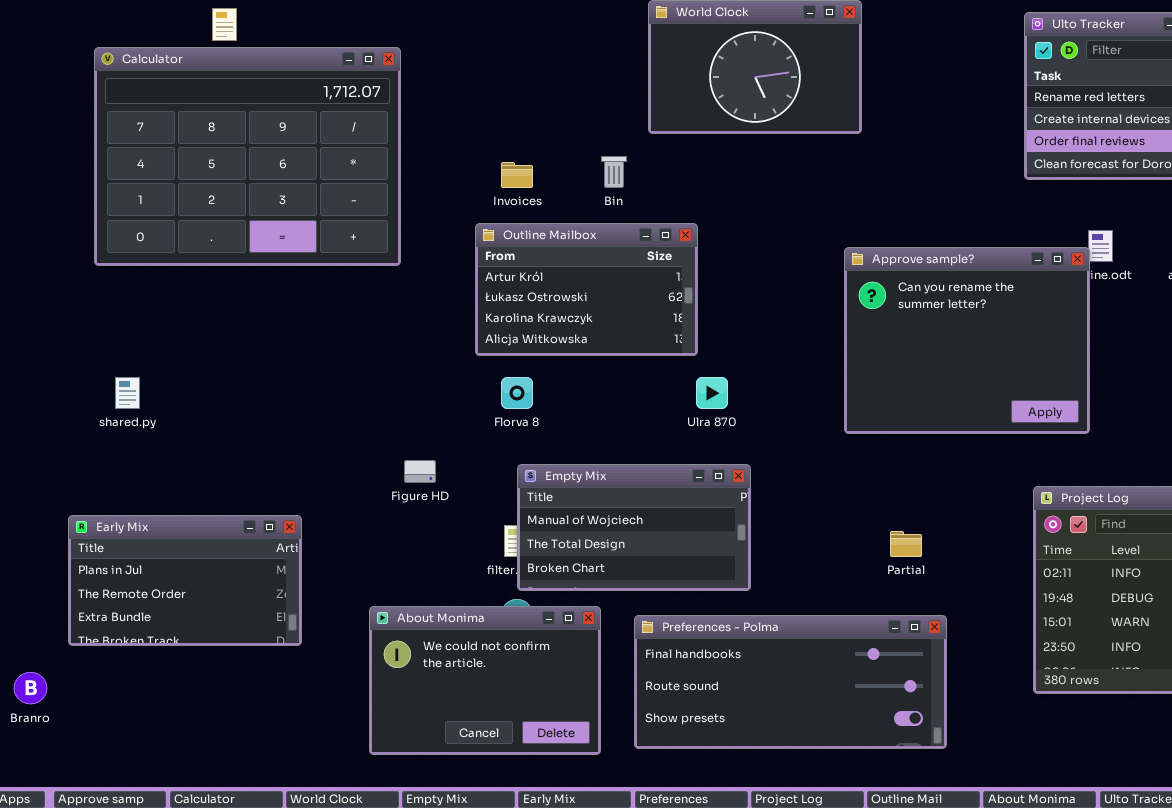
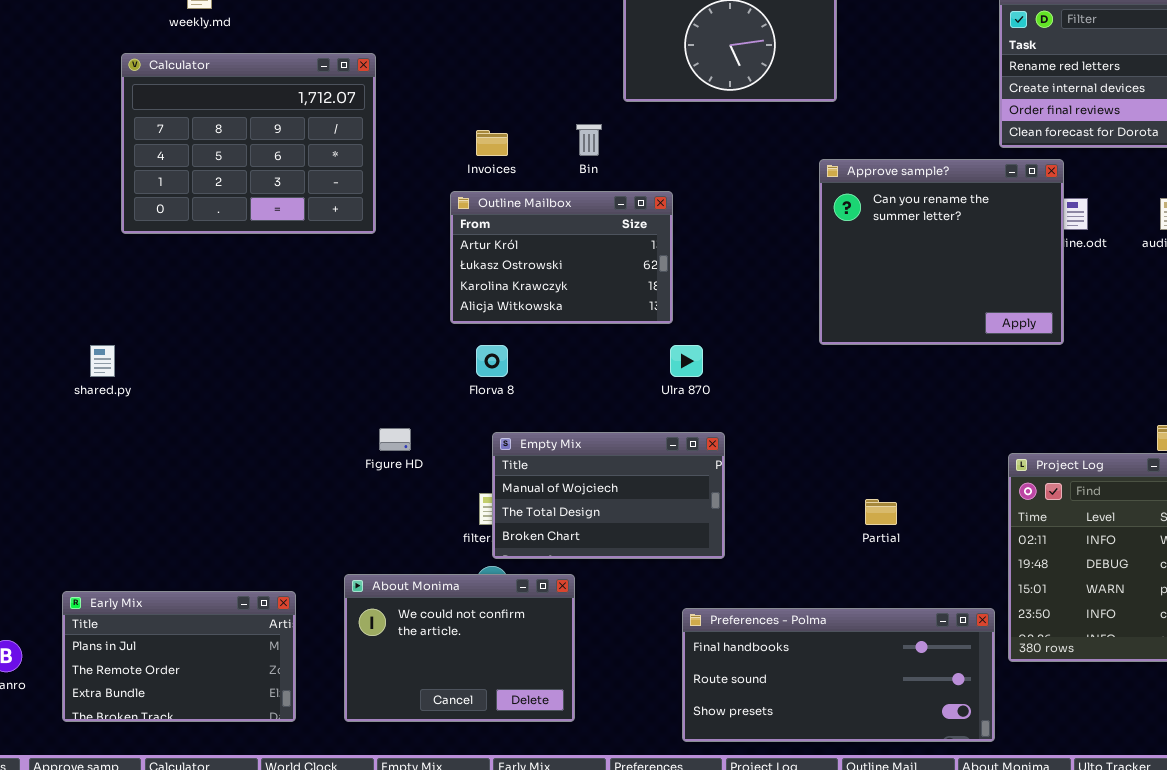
Calculator: [94,47,401,266] -> [121,53,376,234], resized
Approve sample?: [844,247,1090,434] -> [819,159,1064,345], moved
Early Mix: [68,515,302,646] -> [62,591,296,722], moved
Preferences - Polma: [634,615,947,749] -> [682,608,995,742], moved

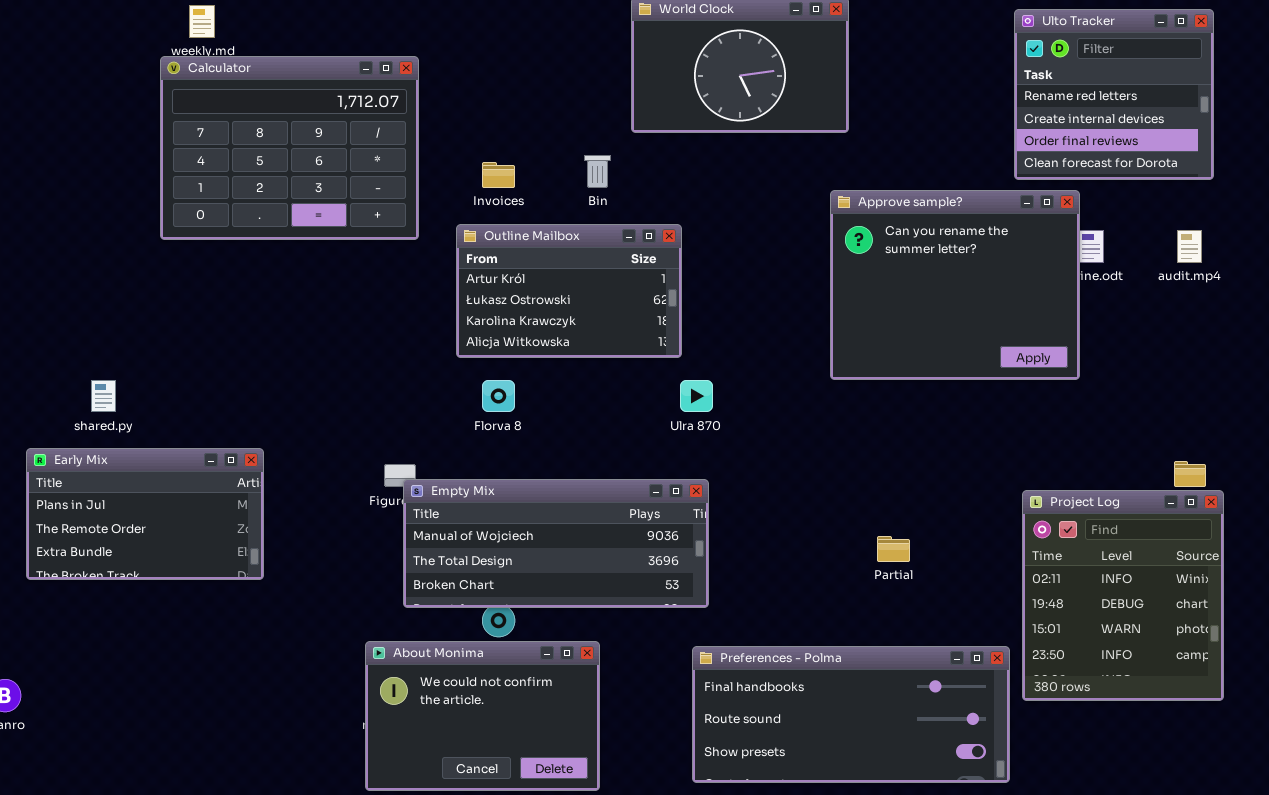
Calculator: [121,53,376,234] -> [160,56,419,240], moved
Empty Mix: [492,432,725,559] -> [403,479,709,608], moved, resized
About Monima: [344,574,575,722] -> [365,641,600,791], moved
Early Mix: [62,591,296,722] -> [26,448,264,580], moved

